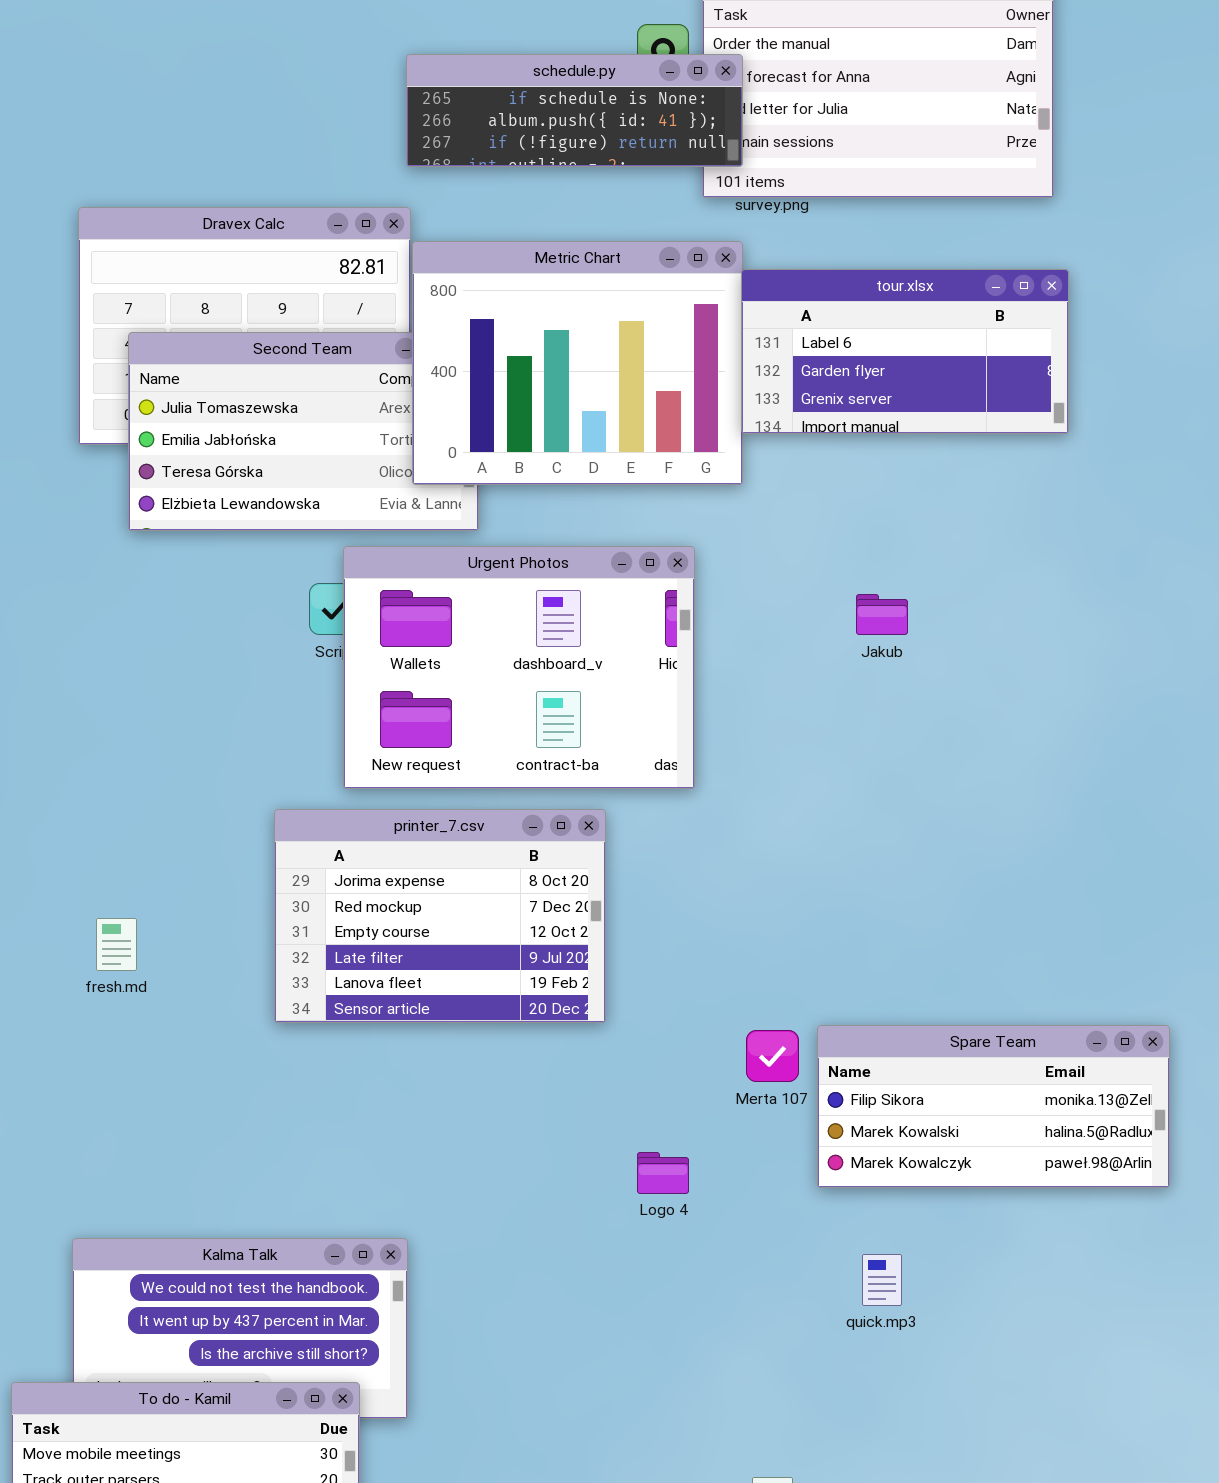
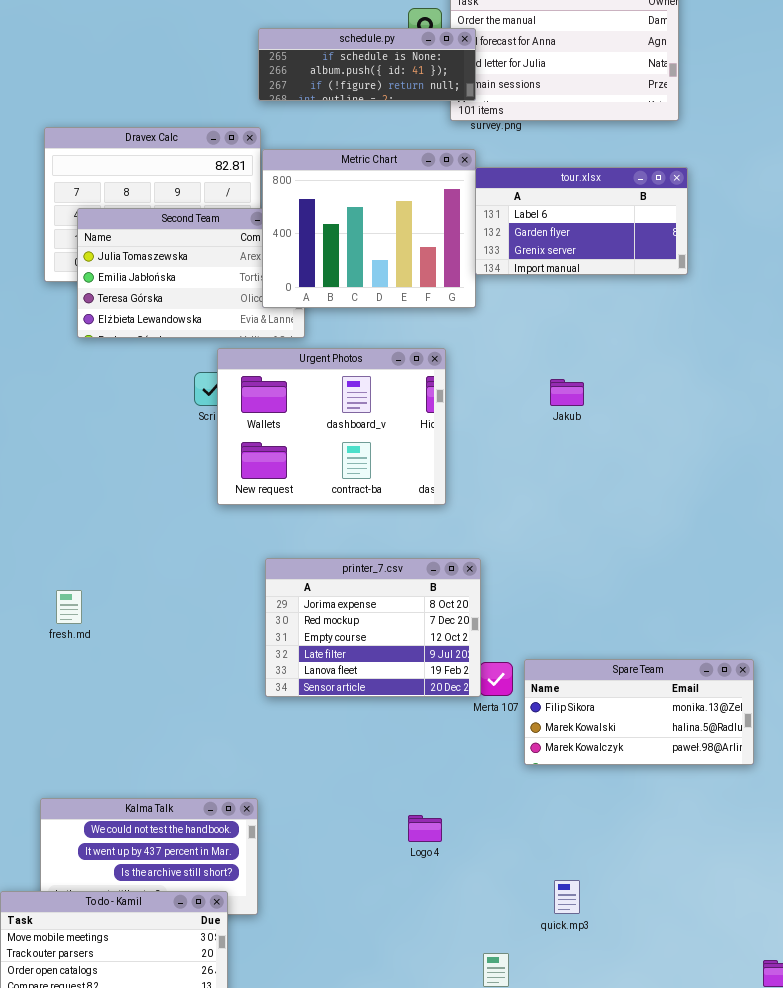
printer_7.csv: [274,809,606,1023] -> [265,558,481,697], moved
Logo 4: [637,1152,689,1194] -> [408,815,442,842], moved
quick.mp3: [862,1254,902,1306] -> [554,880,580,914], moved

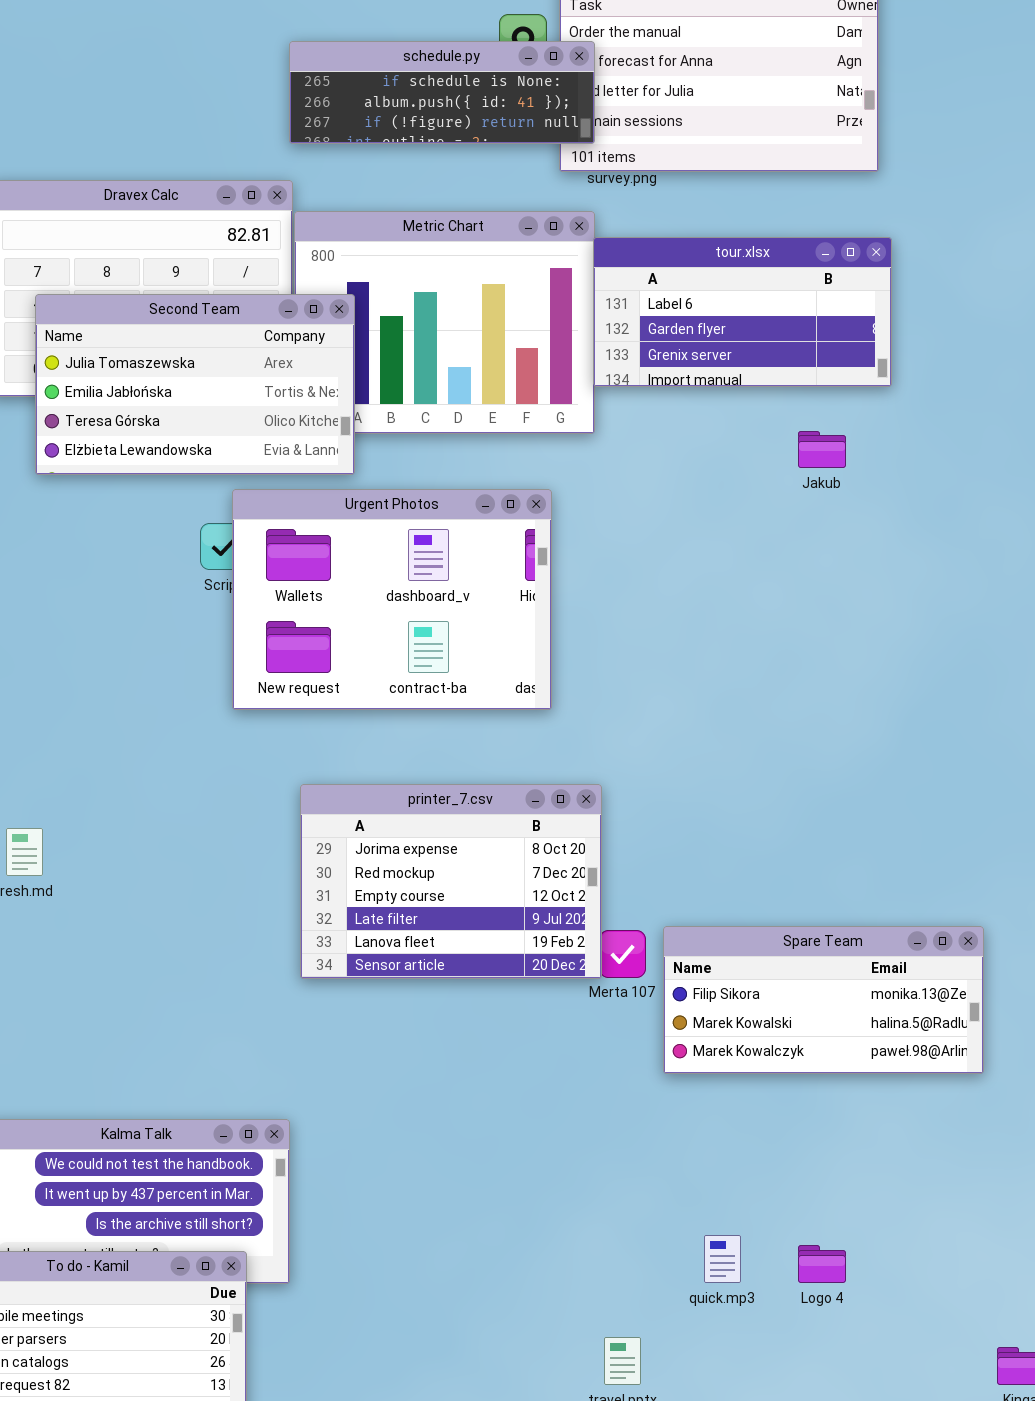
Second Team: [77,208,305,338] -> [35,294,355,475], raised
Jakub: [550,379,584,406] -> [798,431,846,468], moved
Logo 4: [408,815,442,842] -> [798,1245,846,1283], moved

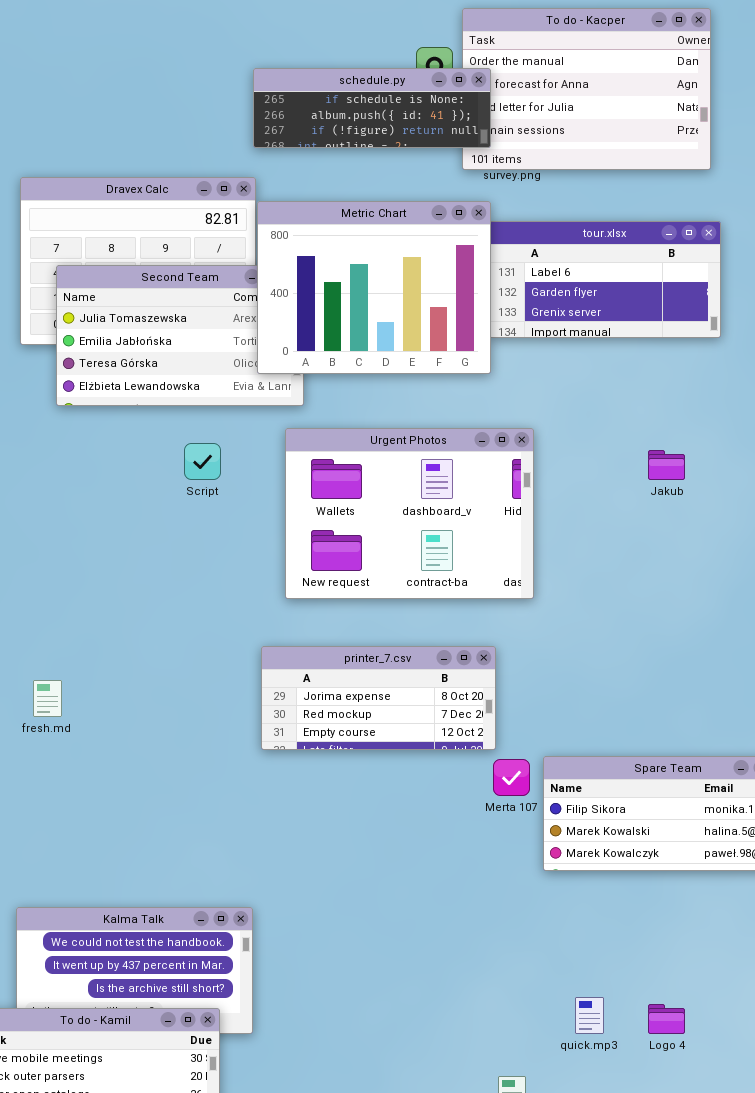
Metric Chart: [294,211,595,434] -> [257,201,491,374], raised
Jakub: [798,431,846,468] -> [648,450,685,480], moved
Urgent Photos: [232,489,552,710] -> [285,428,534,599], moved
printer_7.csv: [300,784,602,979] -> [261,646,496,750], resized

